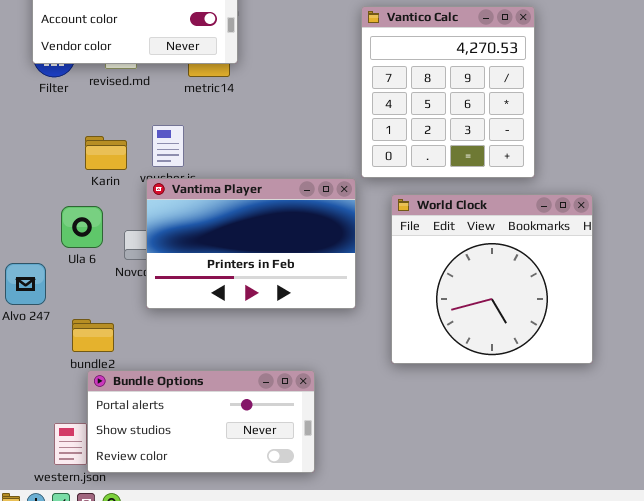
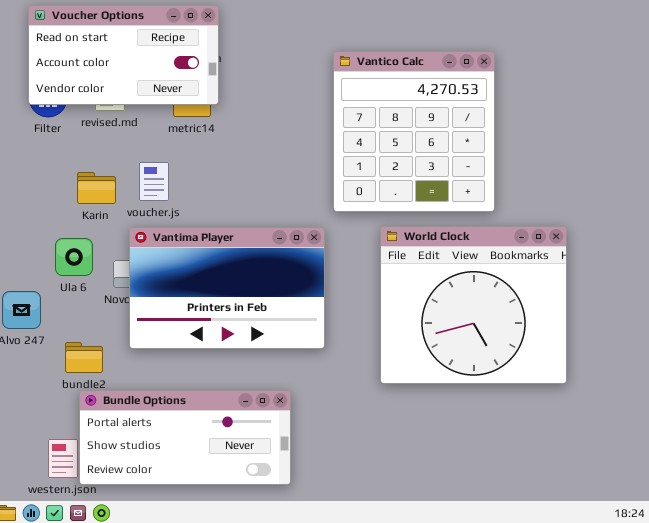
Vantima Player: [146,178,356,309] -> [129,227,325,349], moved
World Clock: [391,194,593,364] -> [380,226,567,384], moved

